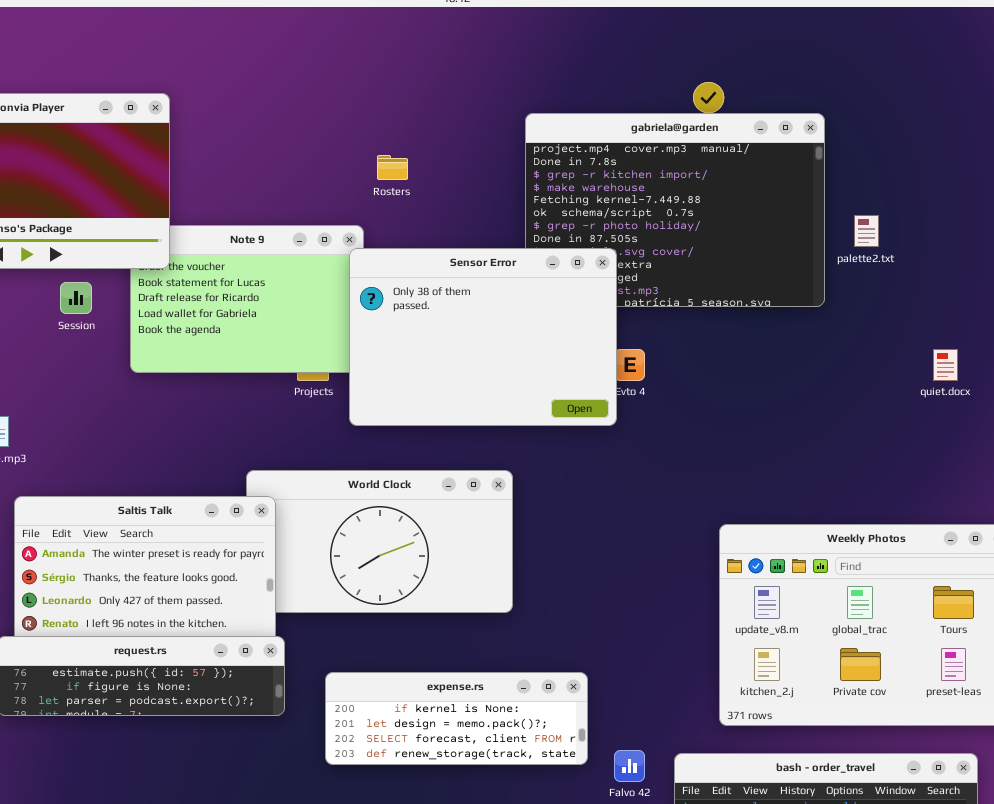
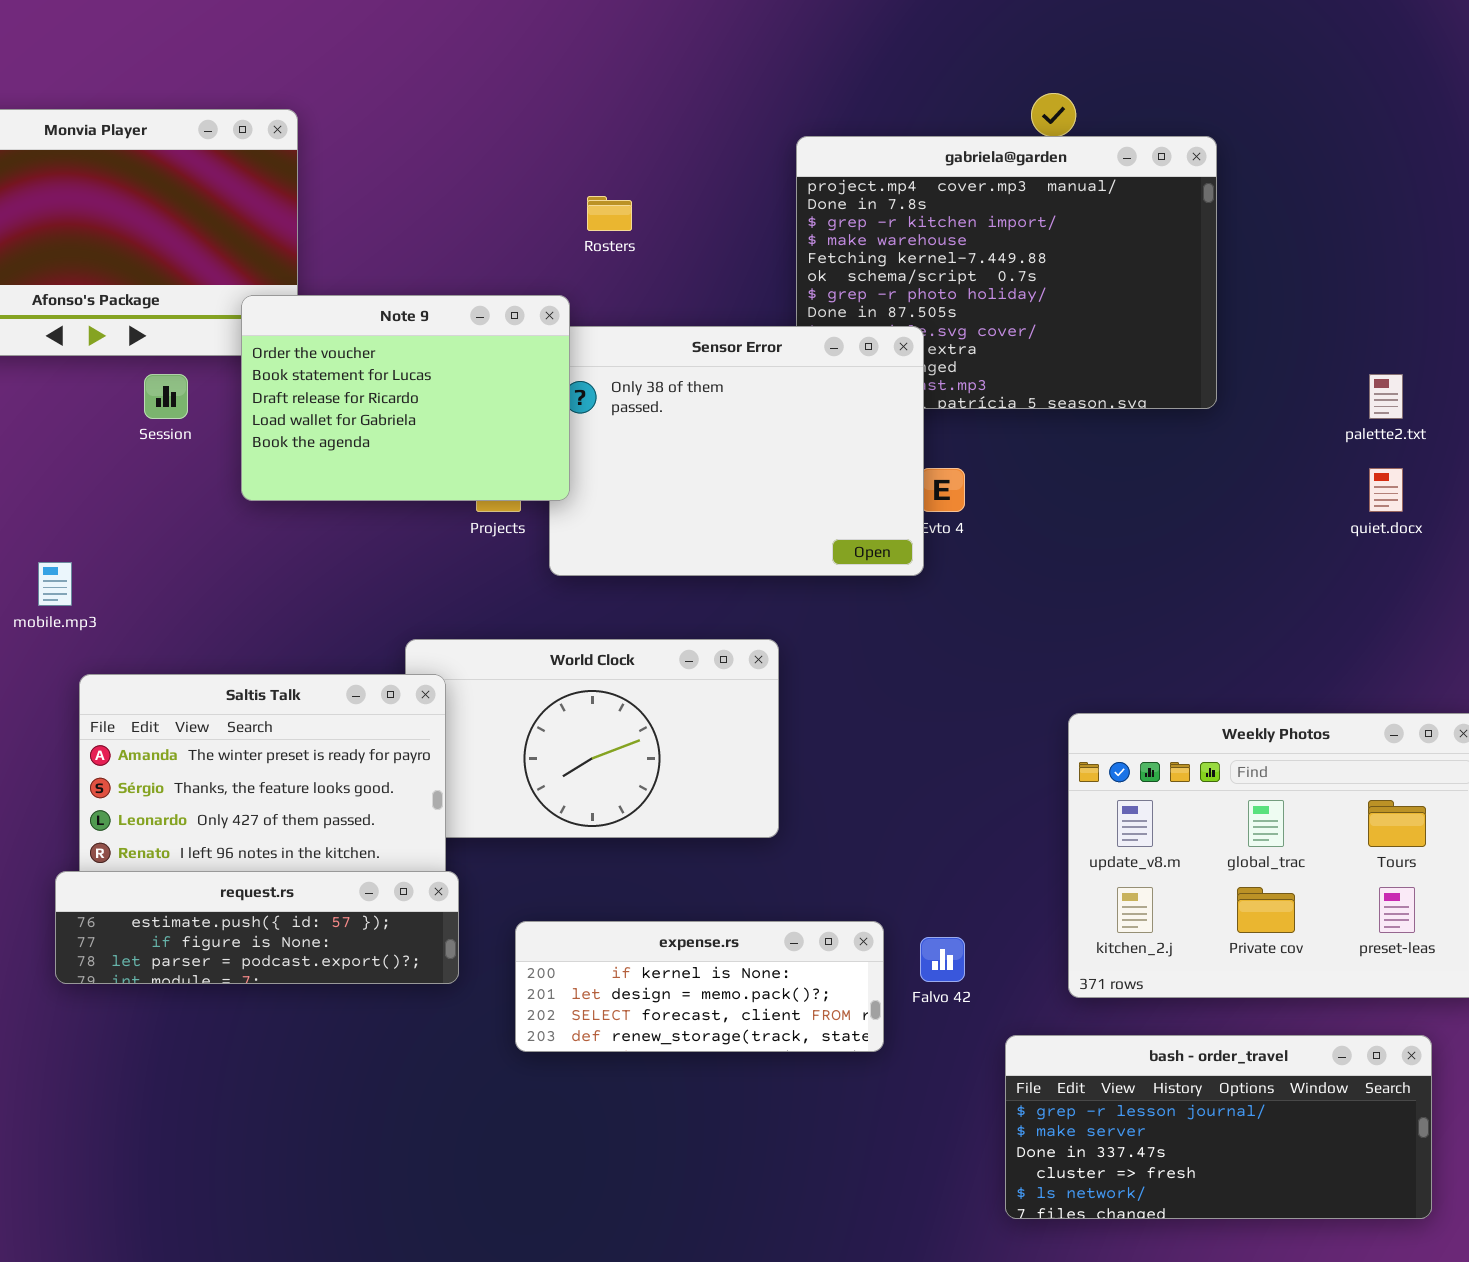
palette2.txt: [854,215,879,247] -> [1369,374,1403,419], moved
Note 9: [130,225,364,373] -> [241,295,570,501], raised
Falvo 42: [614,750,645,782] -> [920,937,965,982], moved

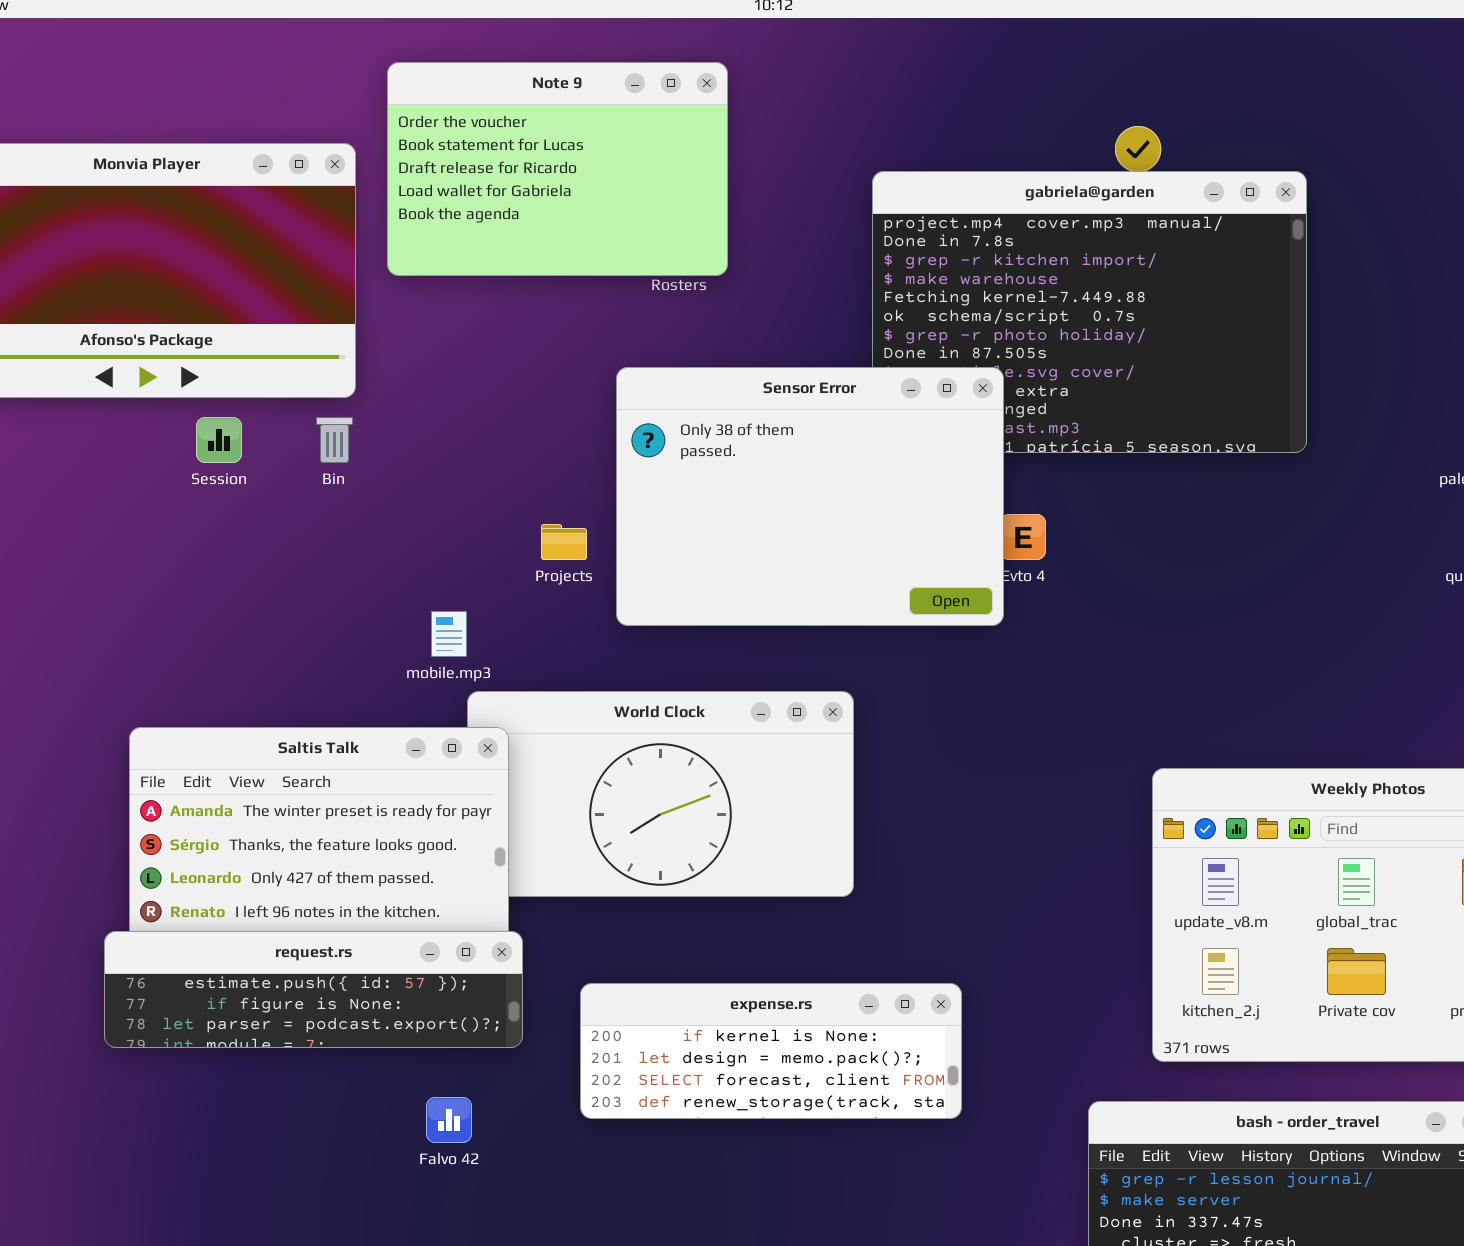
Note 9: [241,295,570,501] -> [387,62,728,276], moved
mobile.mp3: [38,562,72,606] -> [431,611,467,657], moved
Falvo 42: [920,937,965,982] -> [426,1097,472,1143], moved

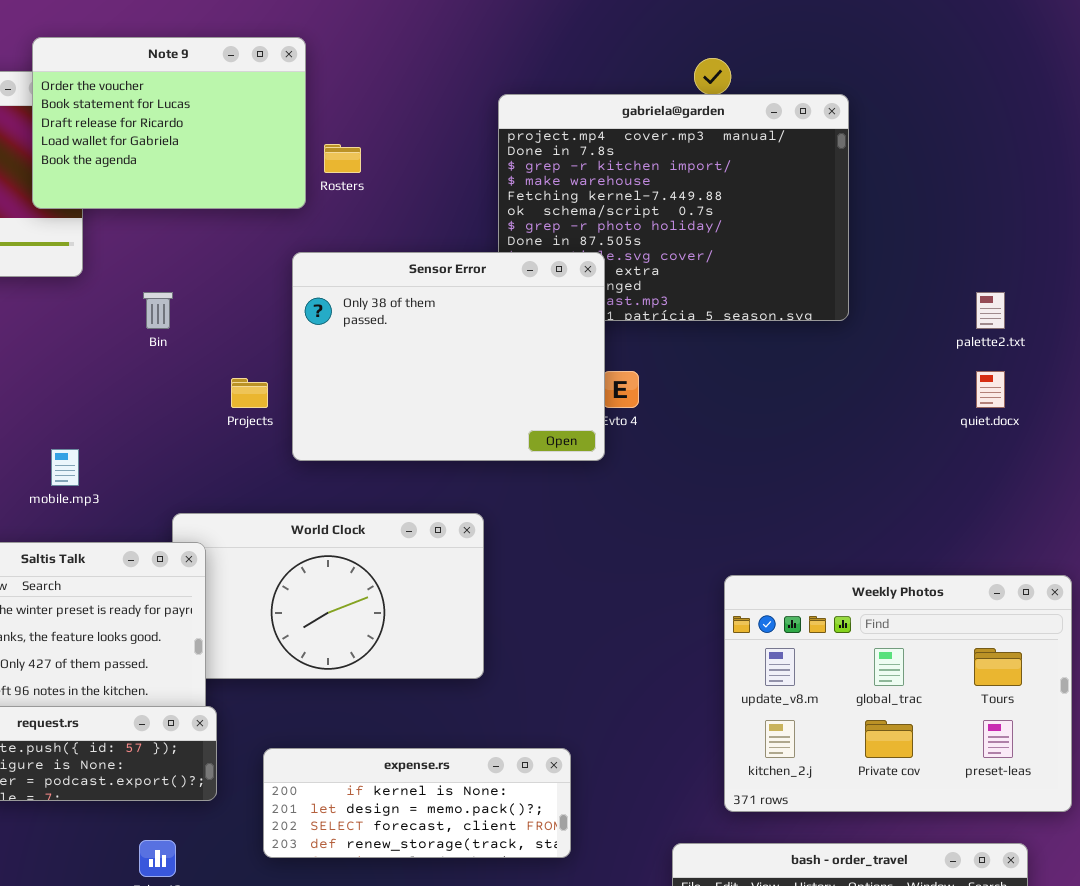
Note 9: [387,62,728,276] -> [32,37,306,209], moved
Bin: [316,417,353,463] -> [143,292,173,329], moved
mobile.mp3: [431,611,467,657] -> [51,449,79,486], moved

